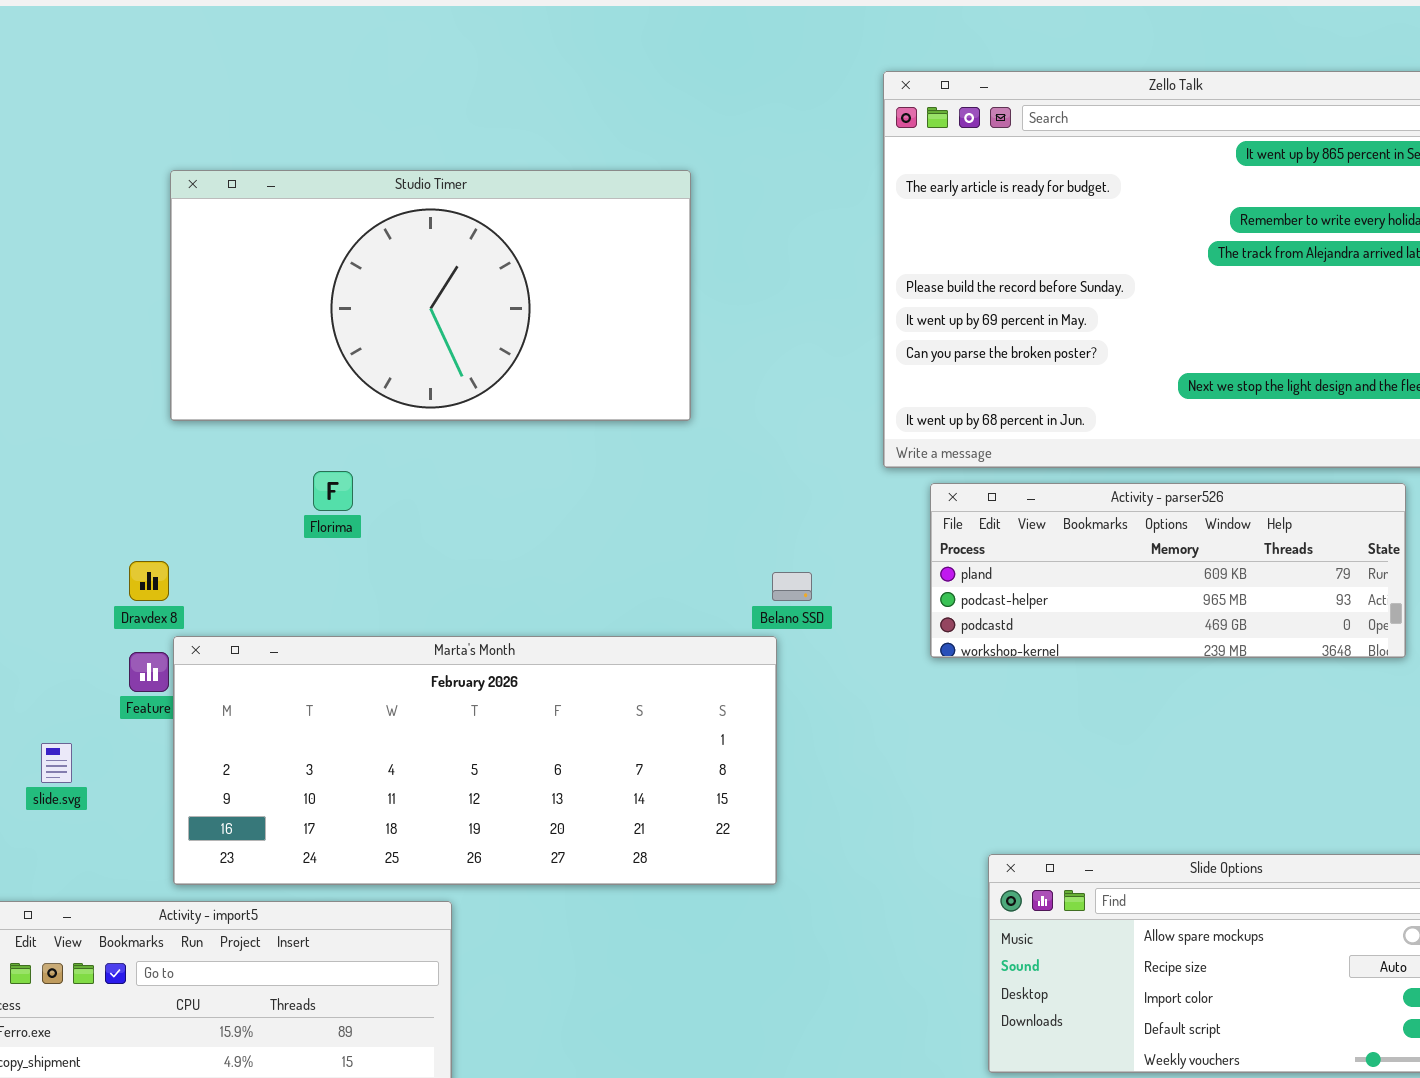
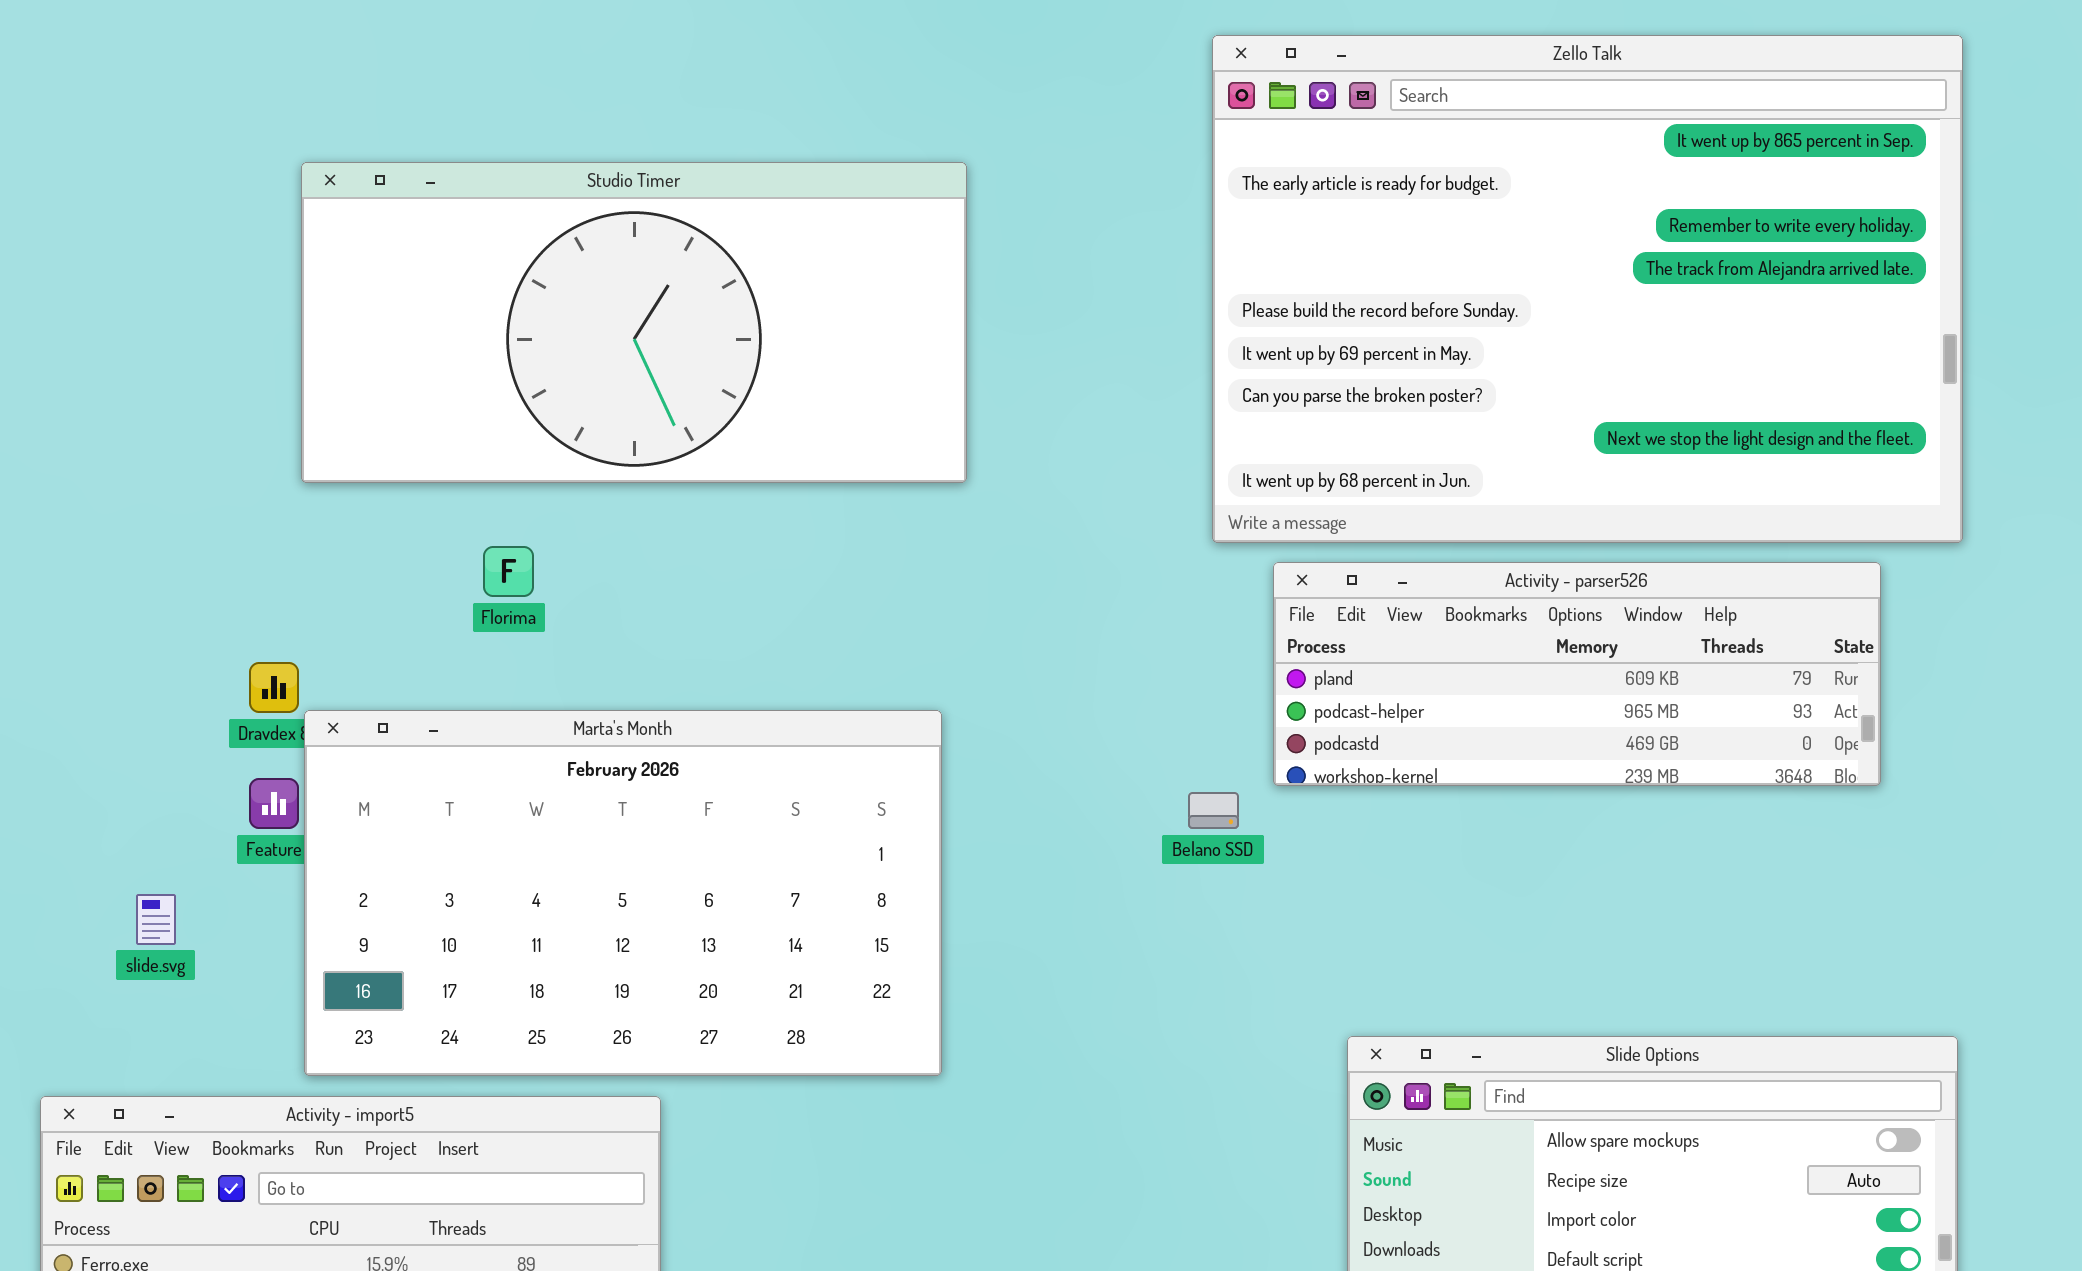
Belano SSD: [772,572,812,601] -> [1188,792,1239,829], moved
Marta's Month: [173,636,777,885] -> [304,710,942,1076], resized

